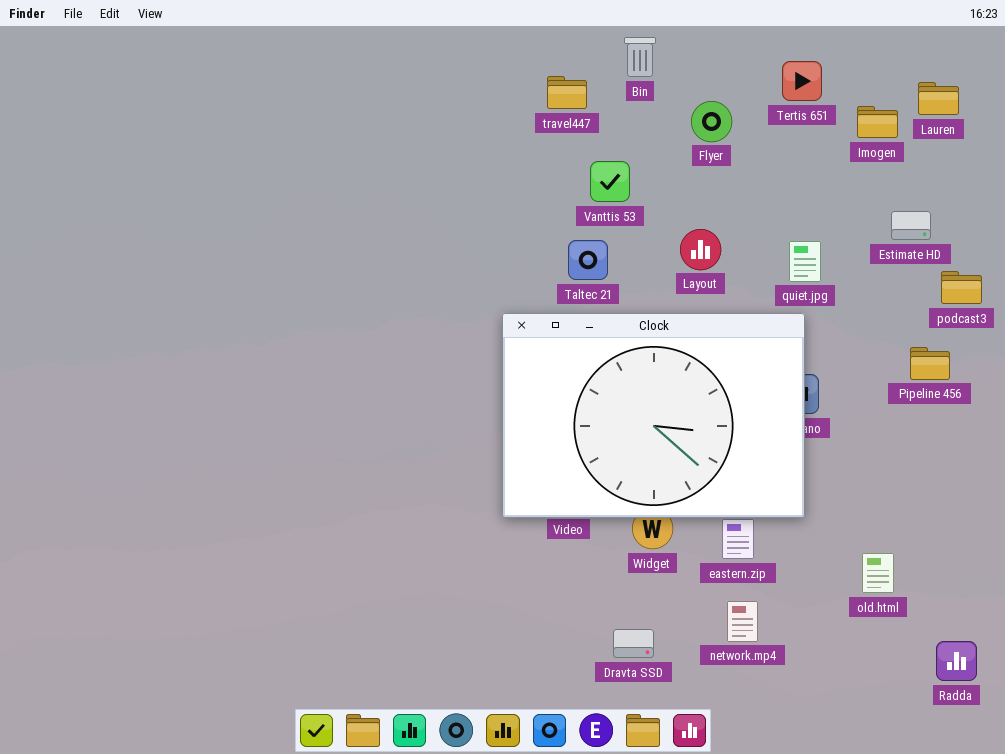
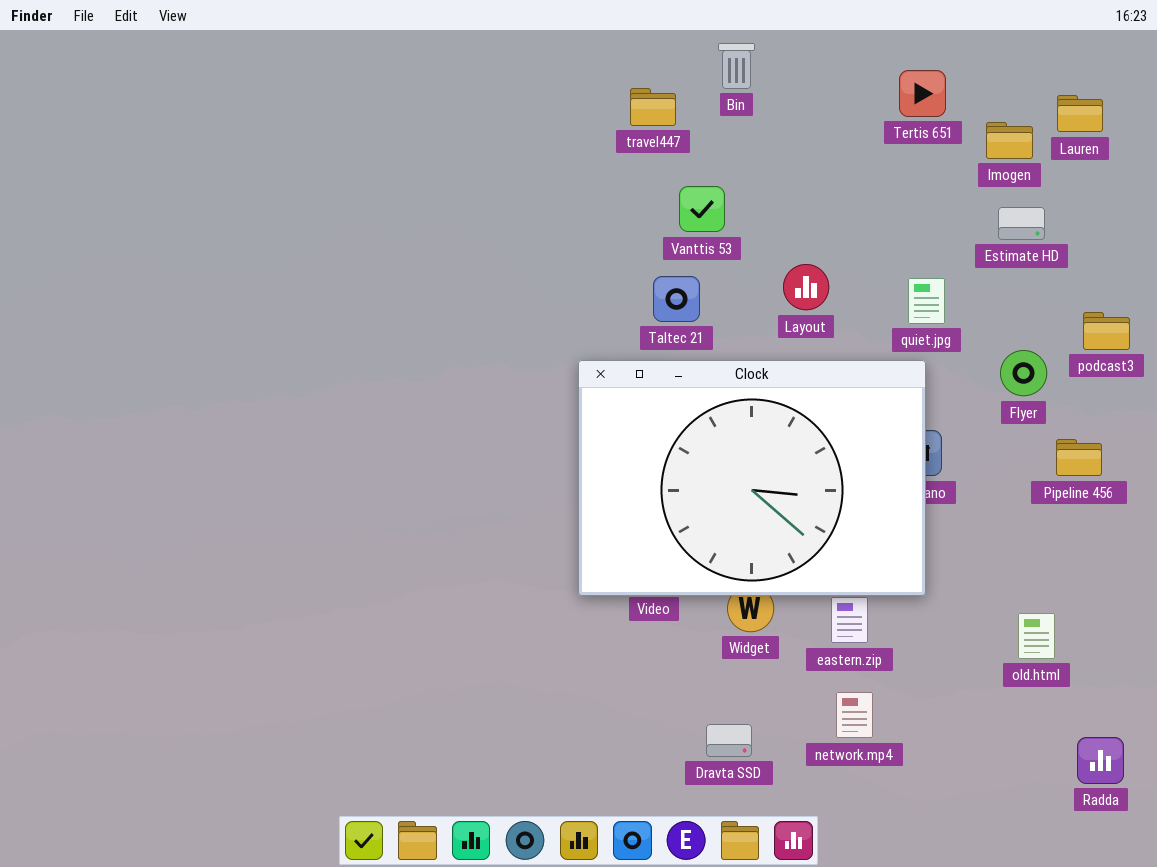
Flyer: [691,101,732,142] -> [1000,350,1047,396], moved
Estimate HD: [891,211,931,240] -> [998,207,1045,240], moved
Pipeline 456: [910,347,950,380] -> [1056,439,1102,476], moved
old.html: [862,553,894,593] -> [1018,613,1055,659], moved

